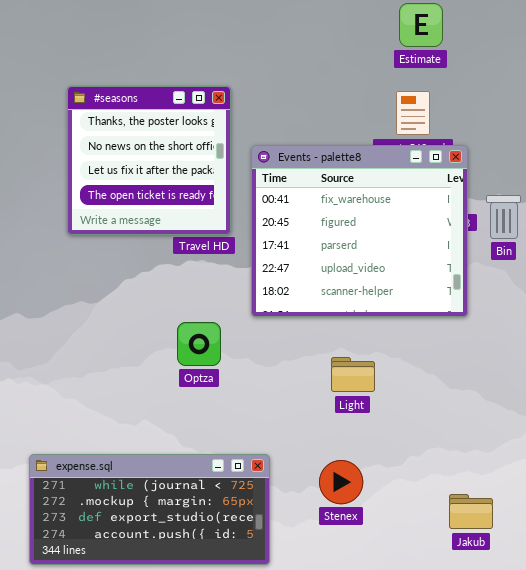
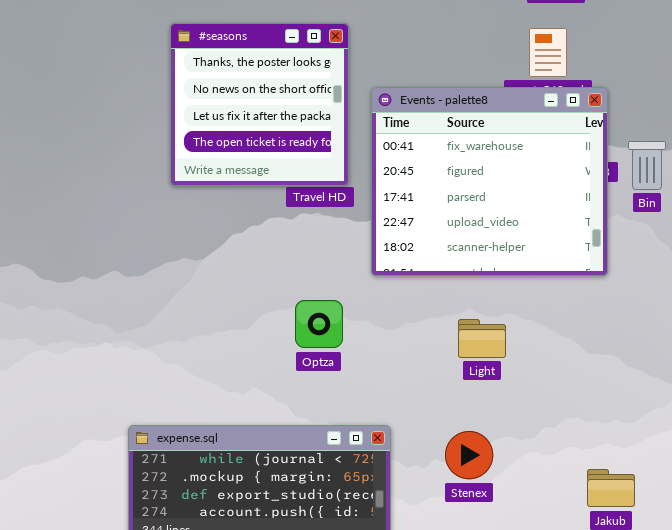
Optza: [177,322,221,366] -> [295,300,343,348], moved

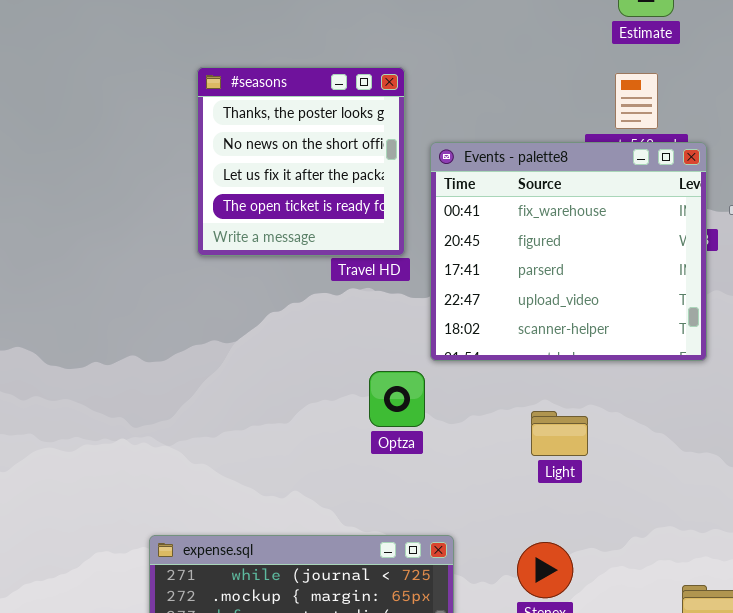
Optza: [295,300,343,348] -> [369,371,425,427], moved

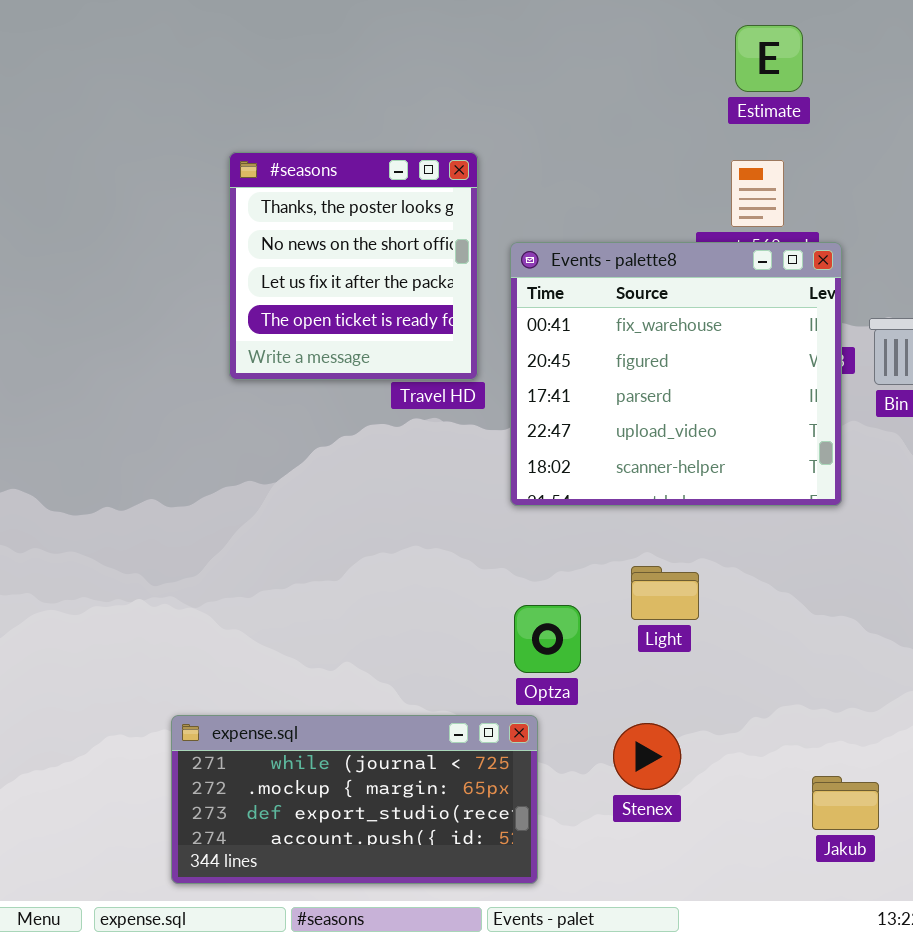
Optza: [369,371,425,427] -> [514,605,581,673], moved

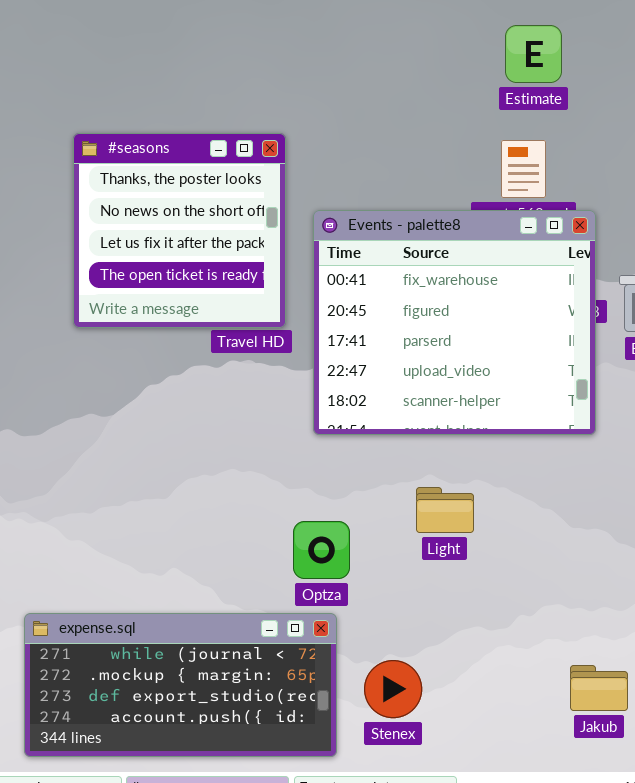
Optza: [514,605,581,673] -> [293,521,350,579], moved
Stenex: [613,723,681,790] -> [364,660,422,718], moved

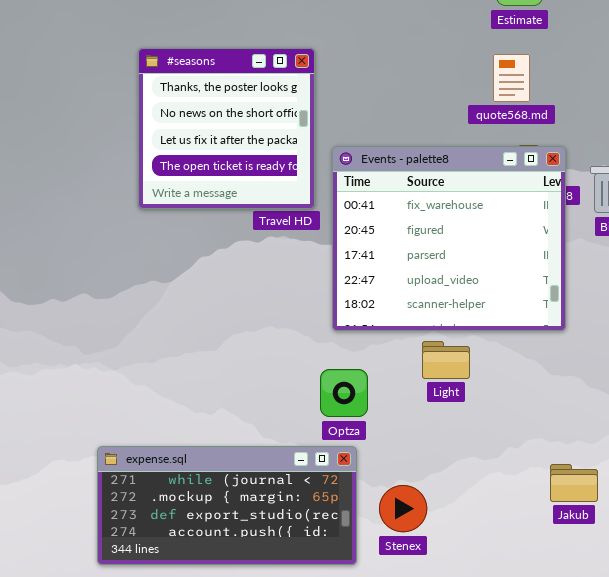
Events - palette8: [313,210,596,435] -> [332,146,566,331], moved
Jakub: [570,665,628,711] -> [550,464,598,502], moved

